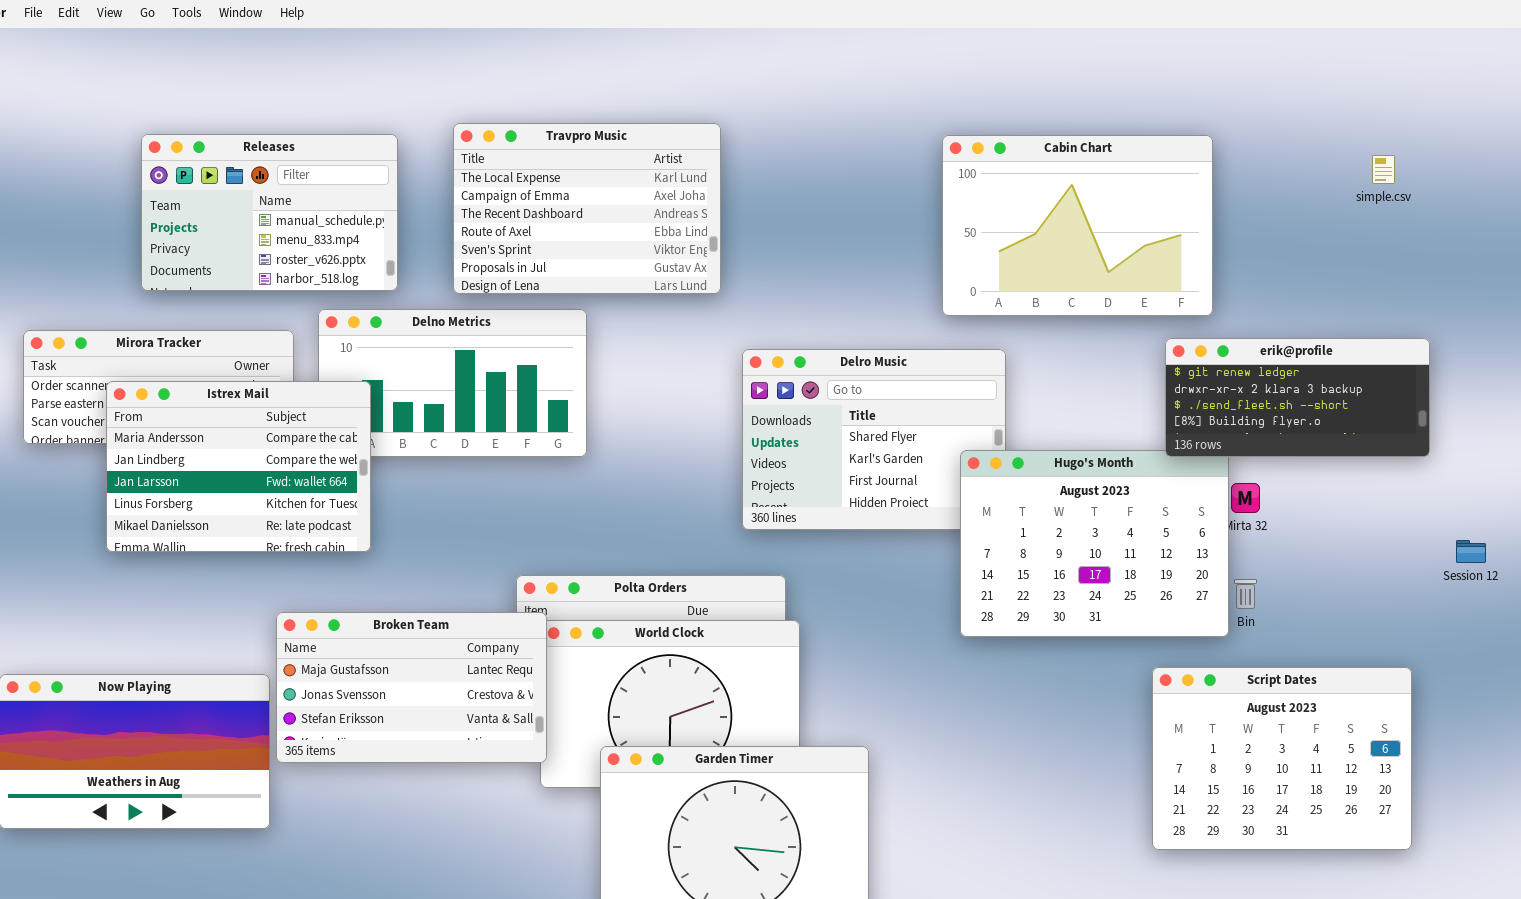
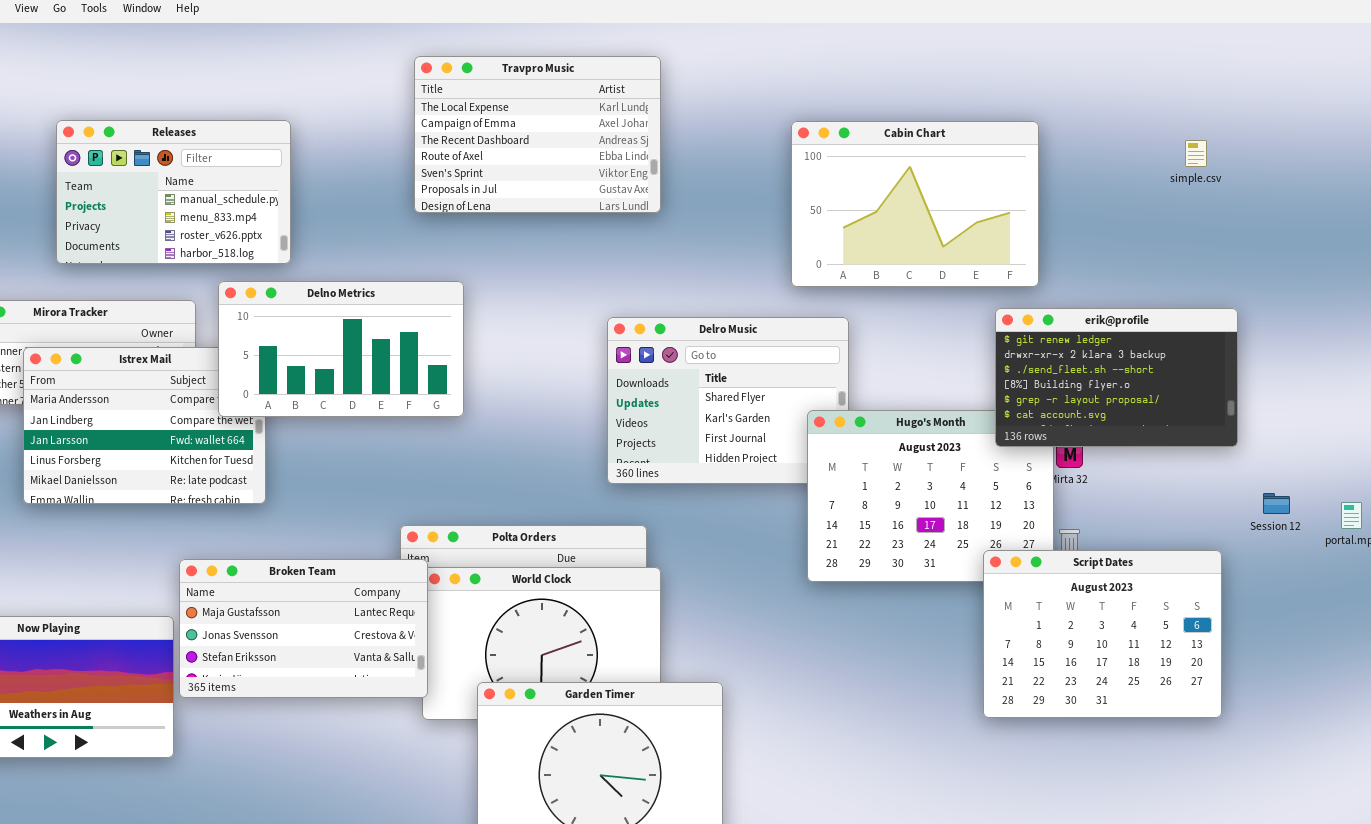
Travpro Music: [453,123,721,294] -> [414,56,661,213], moved
Delno Metrics: [318,309,587,457] -> [218,281,464,417], raised
erik@profile: [1165,338,1430,457] -> [995,308,1238,447], resized
Script Dates: [1152,667,1412,850] -> [983,550,1222,718], moved

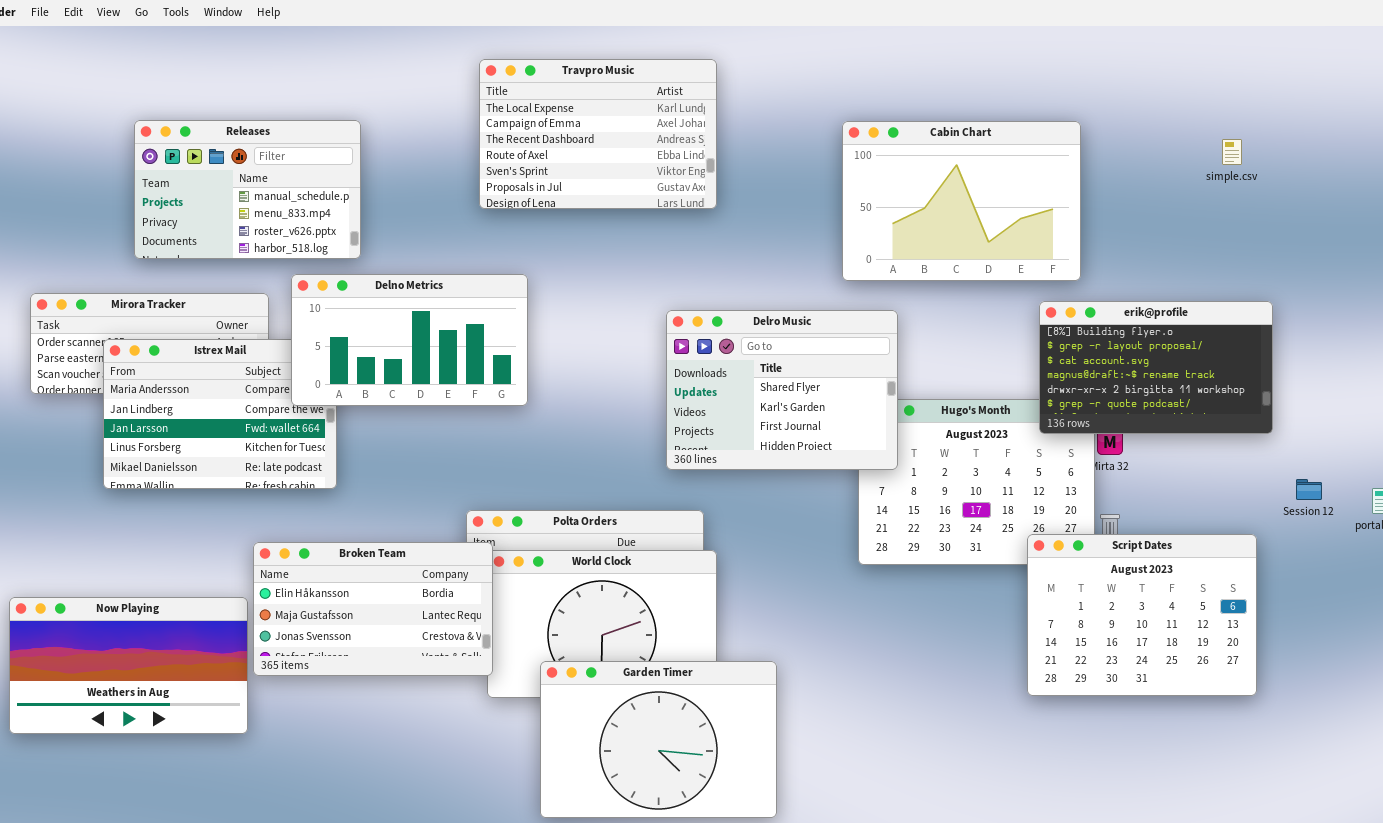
erik@profile: [995,308,1238,447] -> [1039,301,1273,434], scrolled down 3 rows
Delro Music: [607,317,849,484] -> [666,310,898,470], raised
Broken Team: [179,559,428,698] -> [253,542,493,676], scrolled up 1 row

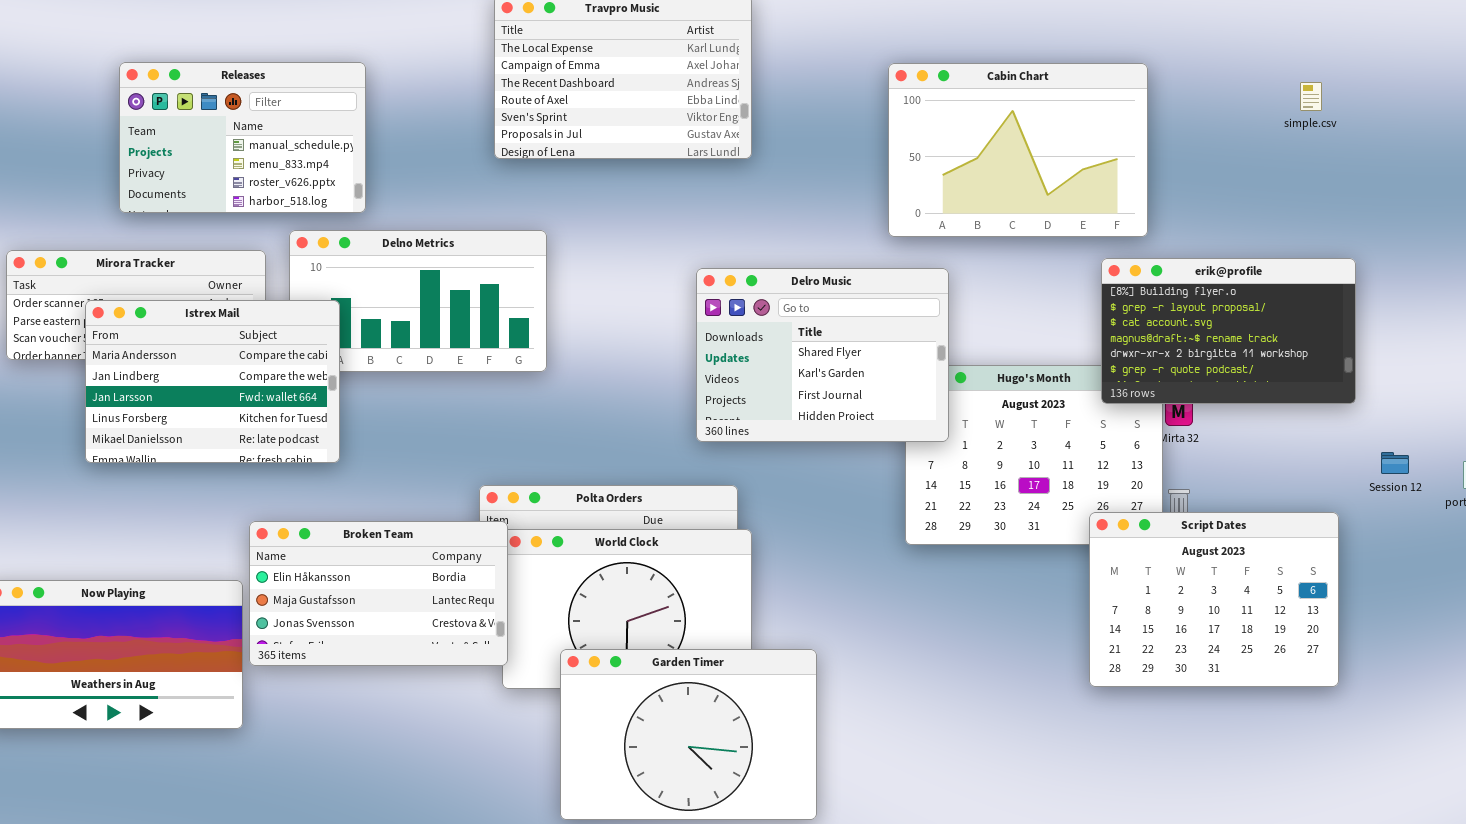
Istrex Mail: [103,339,337,489] -> [85,300,340,463], raised

